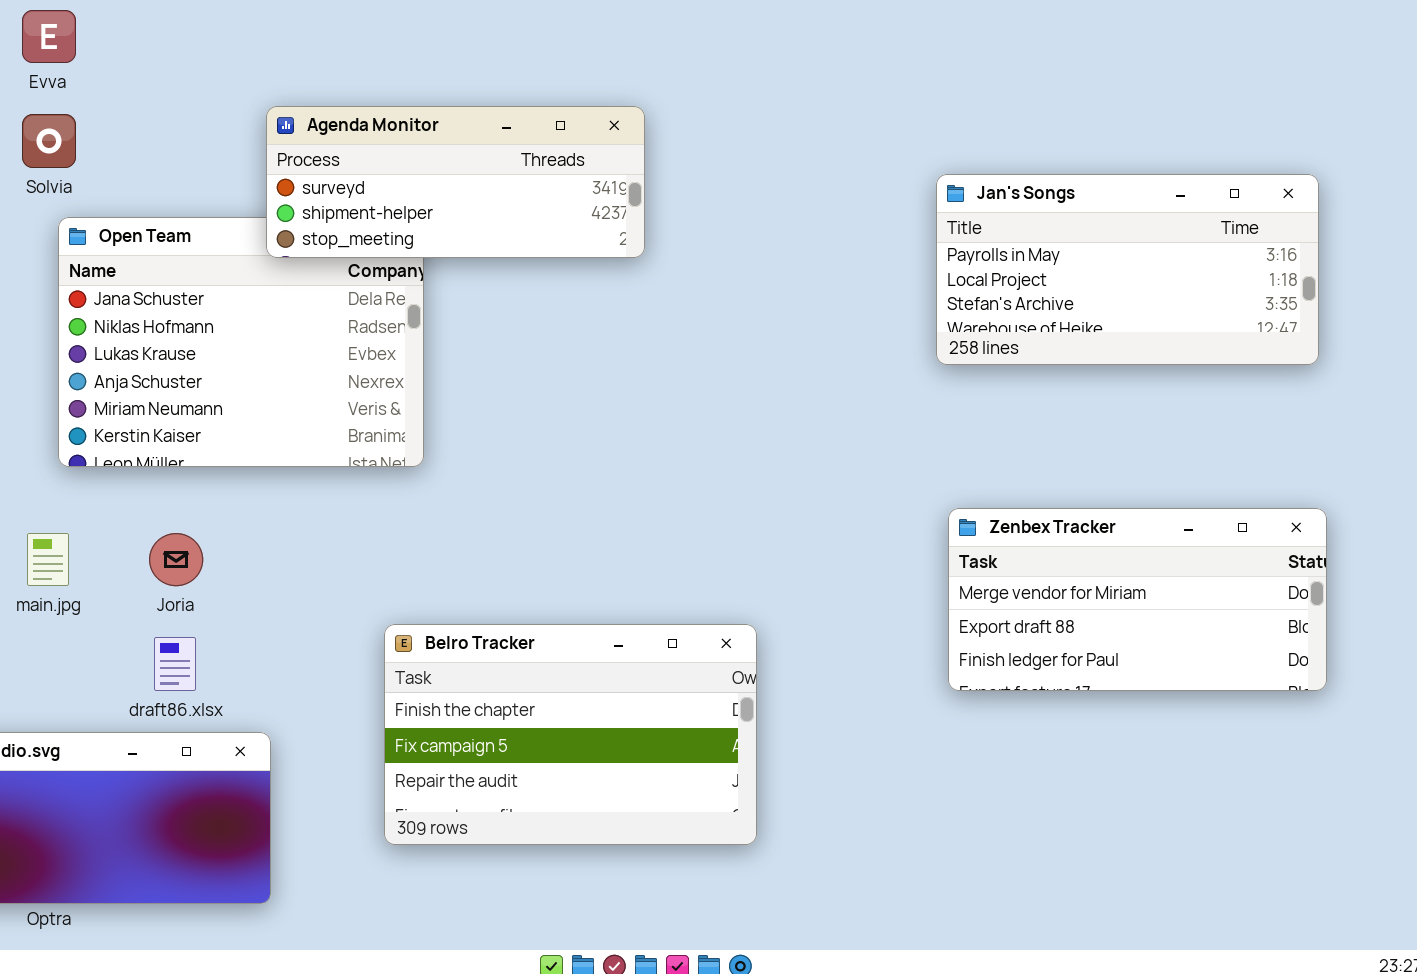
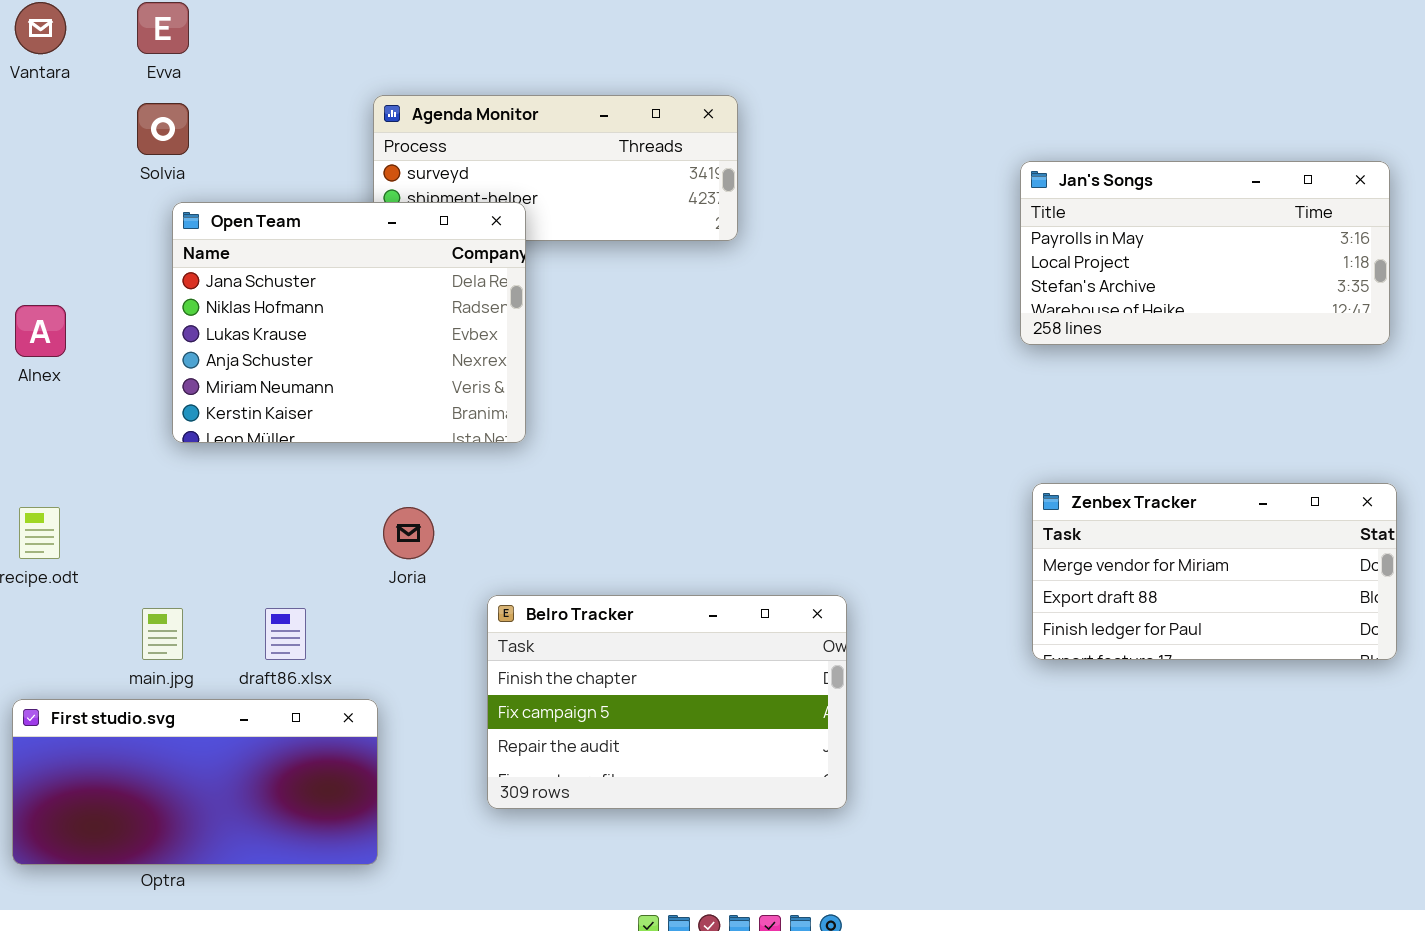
Open Team: [58,217,424,467] -> [172,202,526,443], raised
main.jpg: [27,533,69,586] -> [142,608,183,660], moved
Joria: [149,533,203,586] -> [383,507,434,559], moved

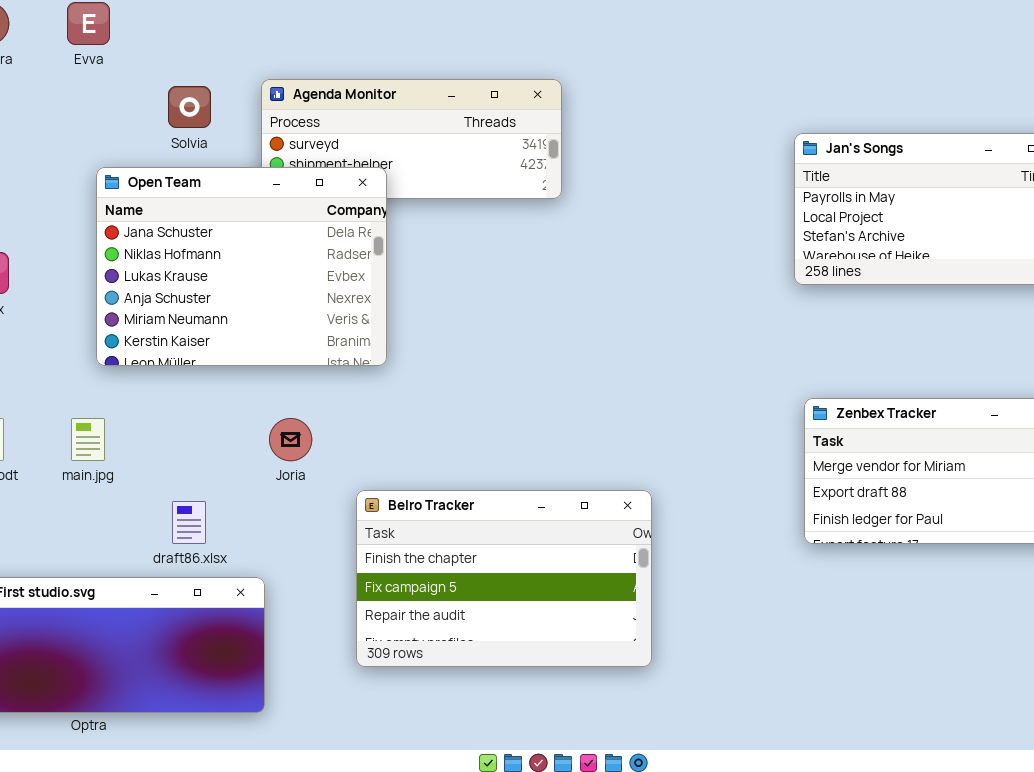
Solvia: [137,103,189,155] -> [168,86,211,128], moved
main.jpg: [142,608,183,660] -> [71,418,105,461], moved

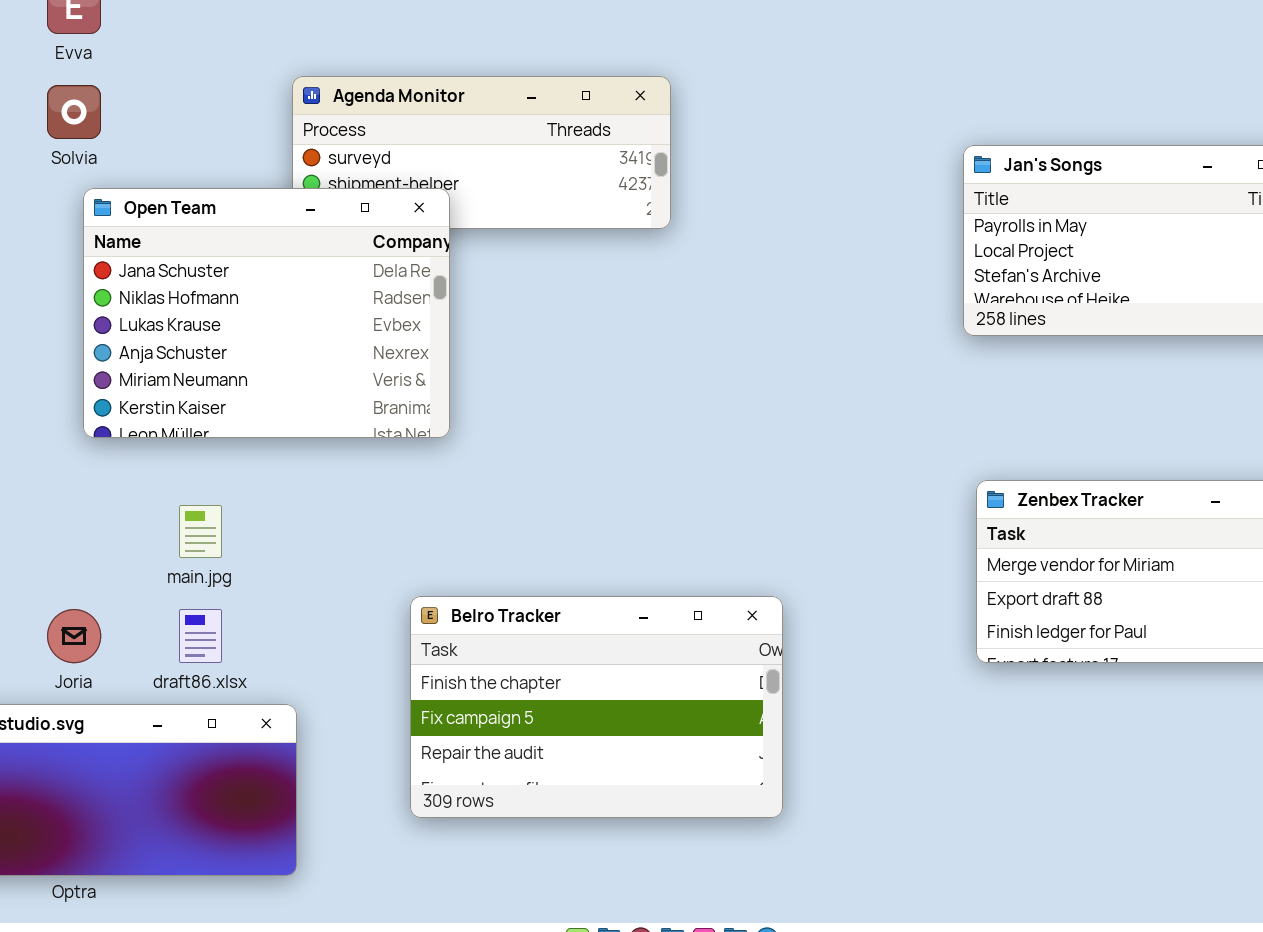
Solvia: [168,86,211,128] -> [47,85,101,139], moved
main.jpg: [71,418,105,461] -> [179,505,222,558], moved
Joria: [269,418,312,461] -> [47,609,101,663], moved

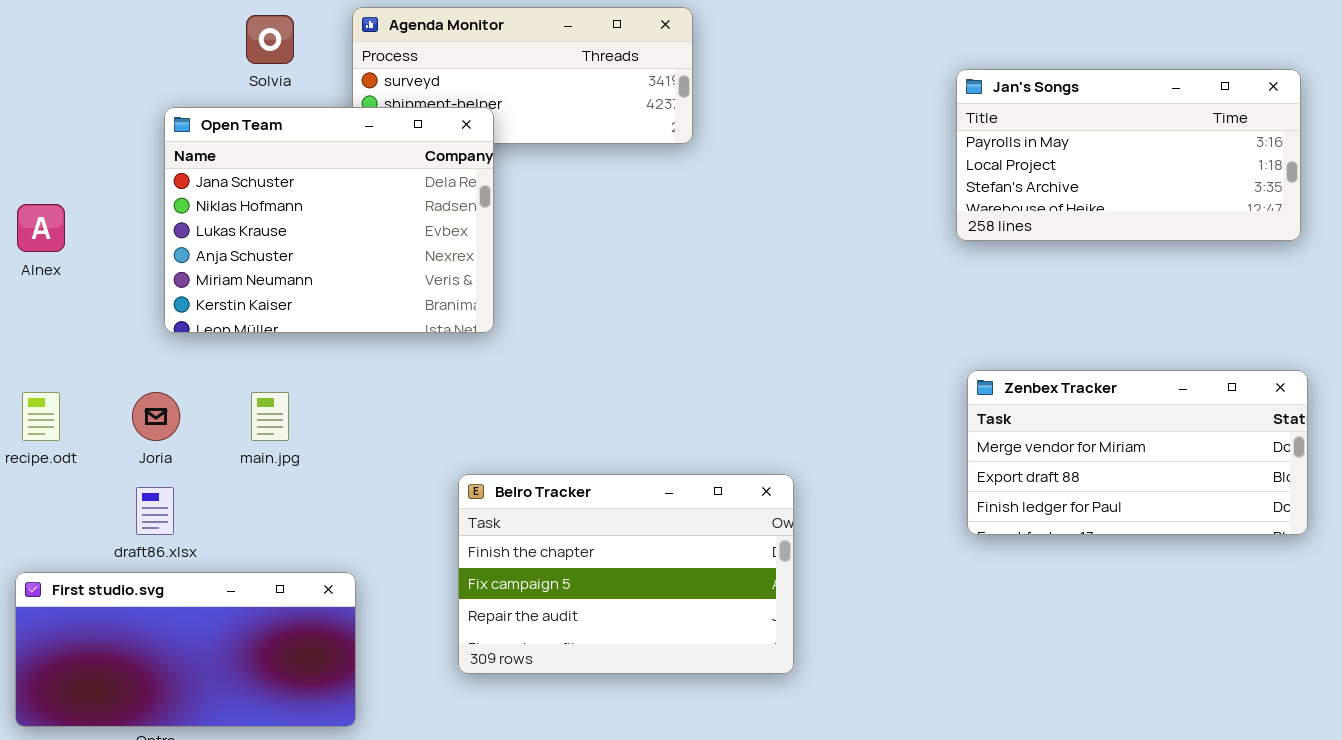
Solvia: [47,85,101,139] -> [246,15,294,64], moved
Joria: [47,609,101,663] -> [132,392,180,441], moved
draft86.xlsx: [179,609,222,663] -> [136,487,174,535], moved

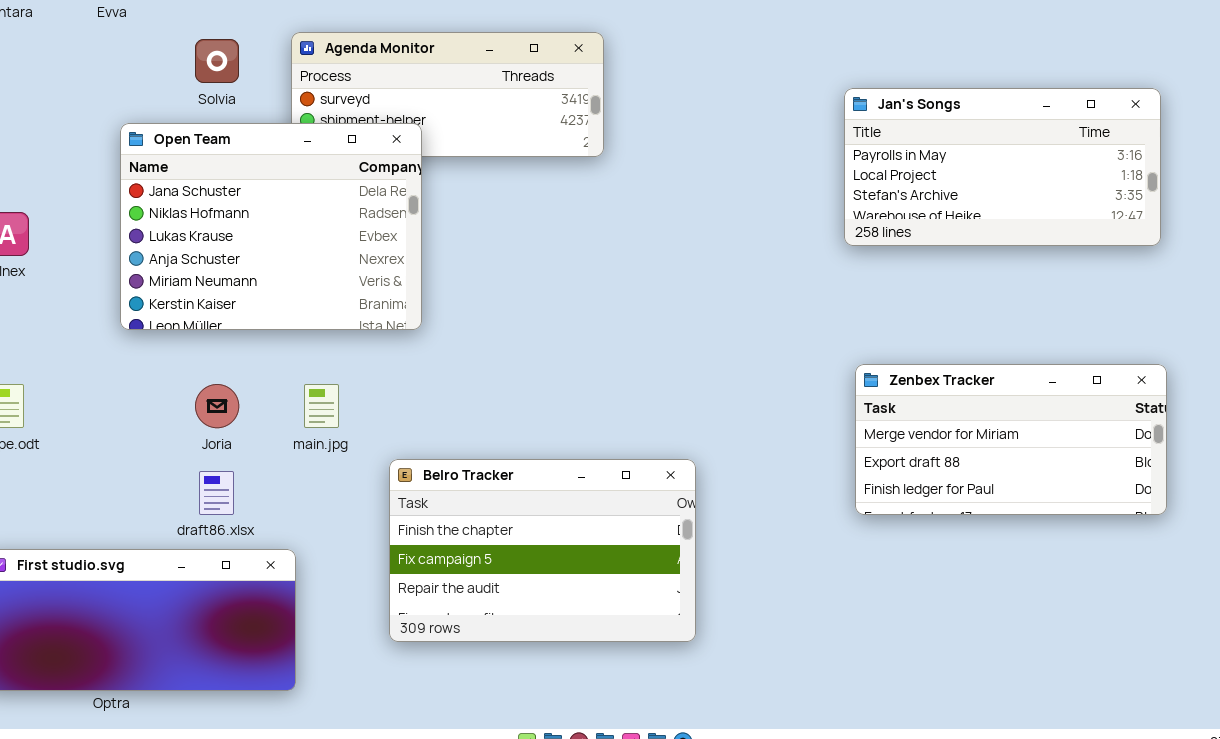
Joria: [132,392,180,441] -> [195,384,239,428], moved
main.jpg: [251,392,289,441] -> [304,384,339,428], moved
draft86.xlsx: [136,487,174,535] -> [199,471,234,515], moved

